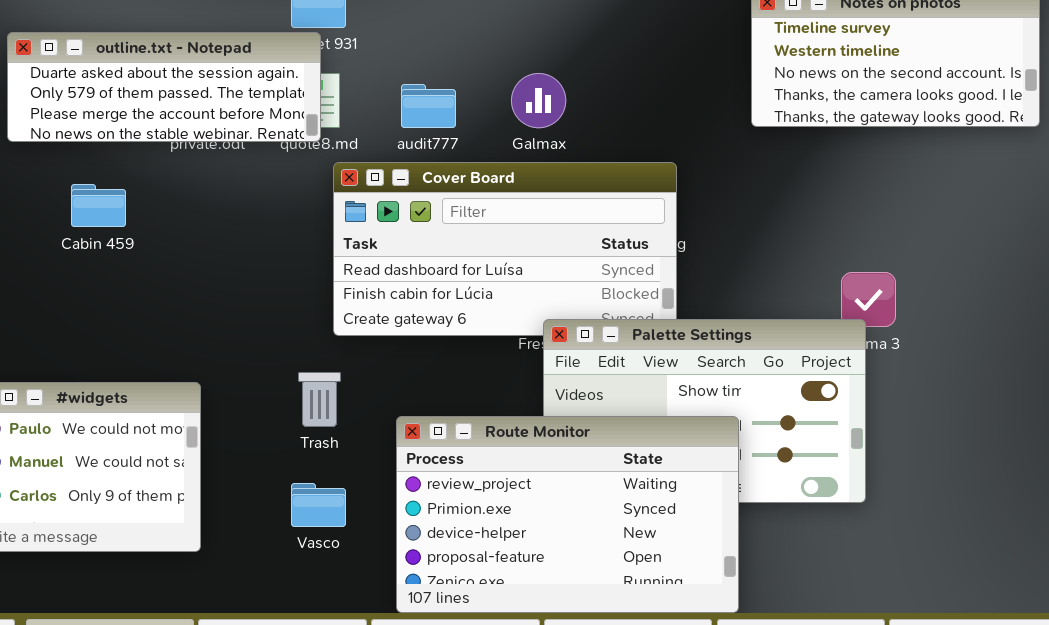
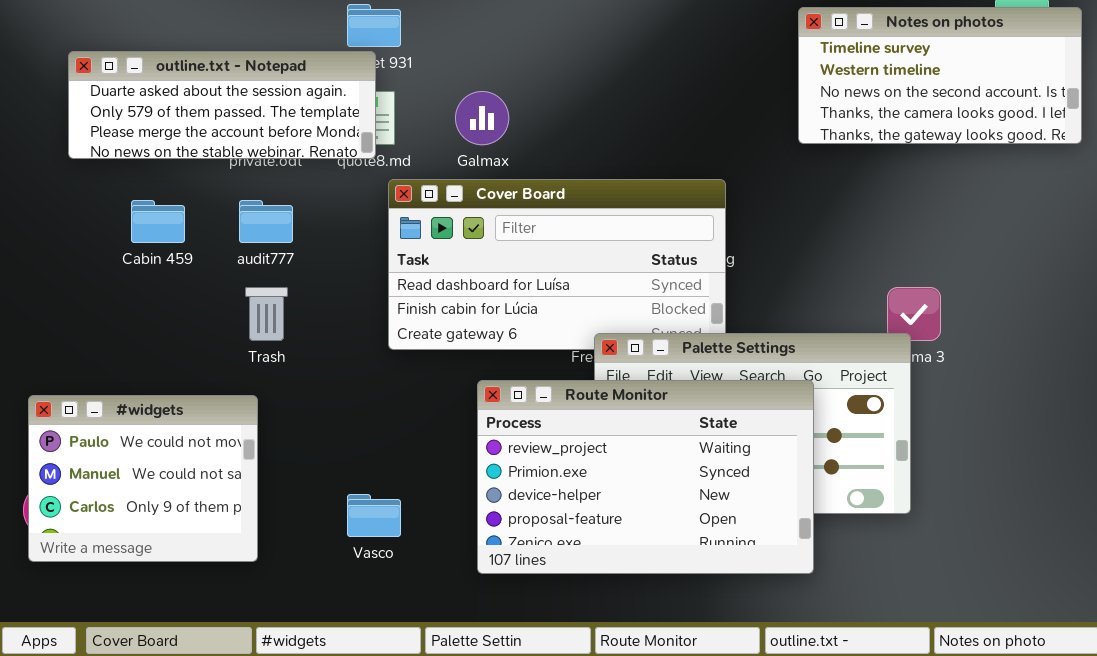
Galmax: [511,73,566,128] -> [455,91,509,145], moved
audit777: [401,84,456,128] -> [239,200,293,243], moved
Trash: [298,372,341,427] -> [245,287,288,341], moved
Route Monitor: [396,416,739,613] -> [477,380,814,574], moved

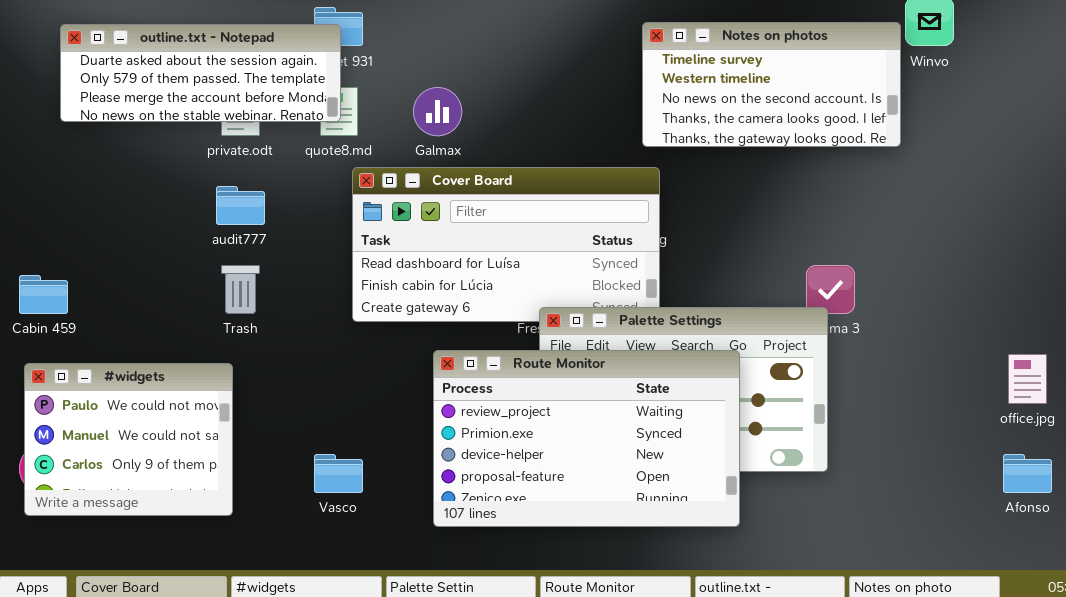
Notes on photos: [798,7,1082,144] -> [642,22,901,147], moved
outline.txt - Notepad: [68,51,376,159] -> [60,24,341,122], moved
Cabin 459: [131,200,185,243] -> [19,275,68,314], moved

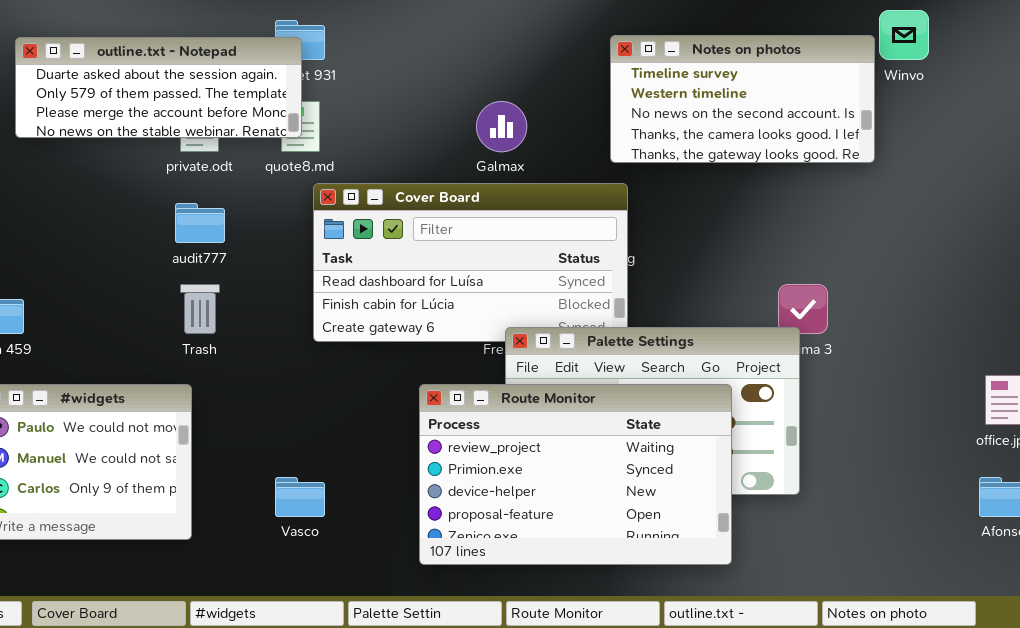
Galmax: [413,87,462,136] -> [476,101,527,152], moved
Route Monitor: [433,350,740,527] -> [419,384,732,565], moved

